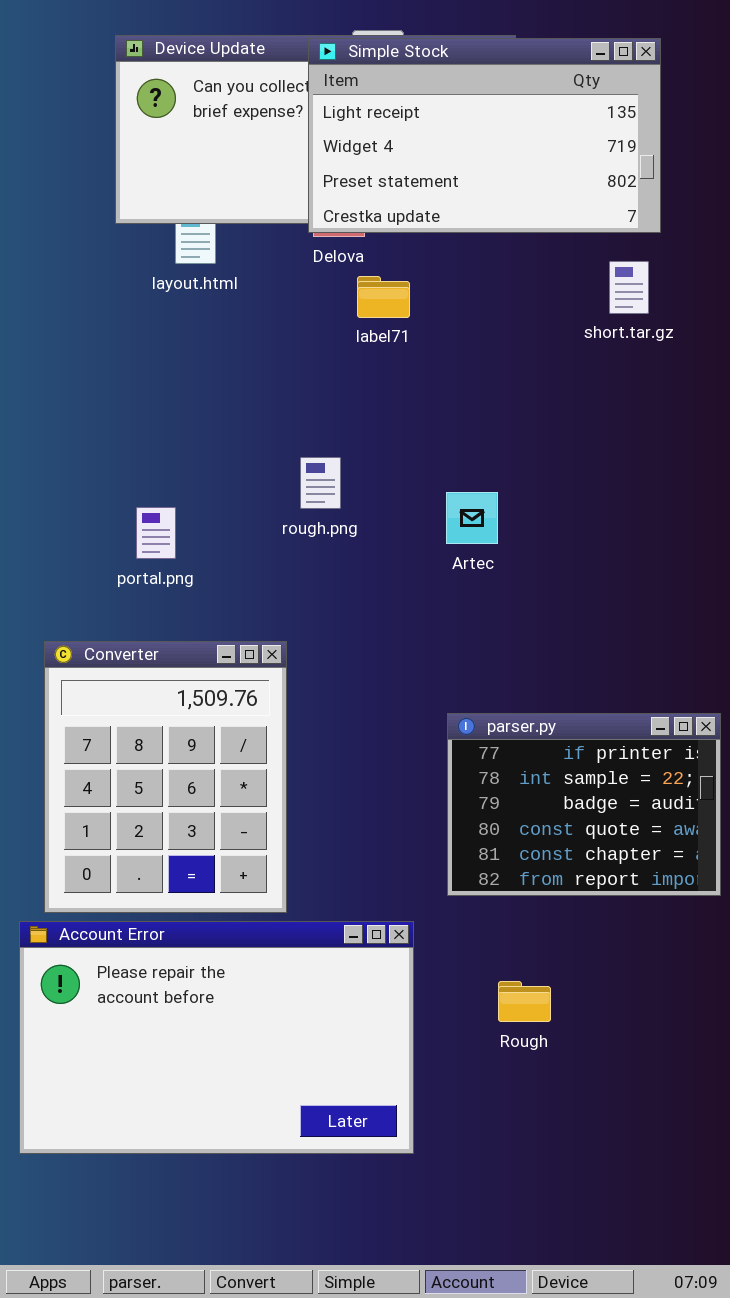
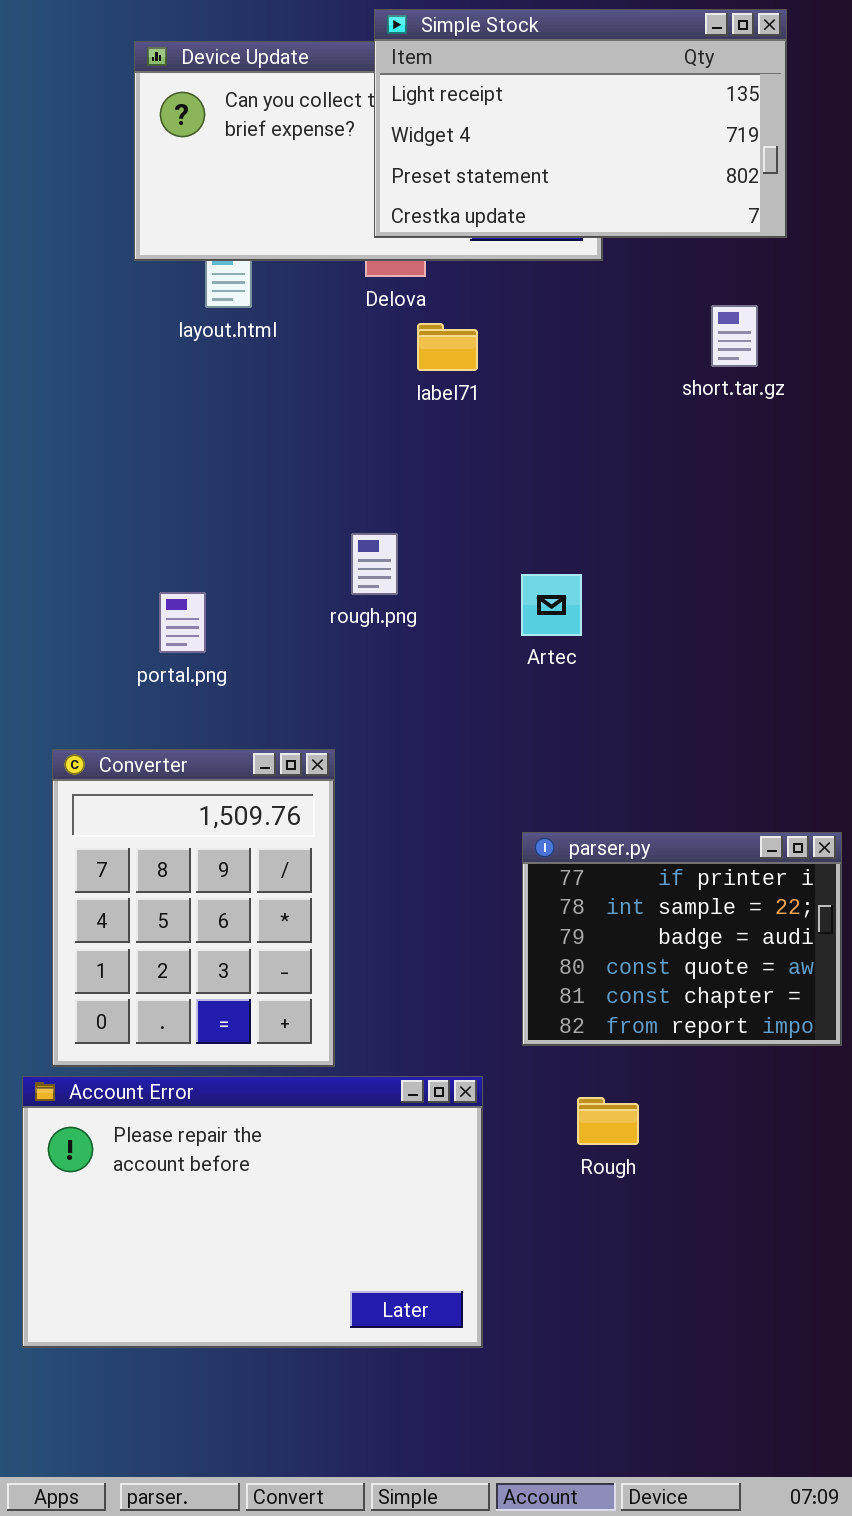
Simple Stock: [308,38,661,233] -> [374,9,787,238], moved
Rough: [498,981,551,1022] -> [577,1097,639,1145], moved

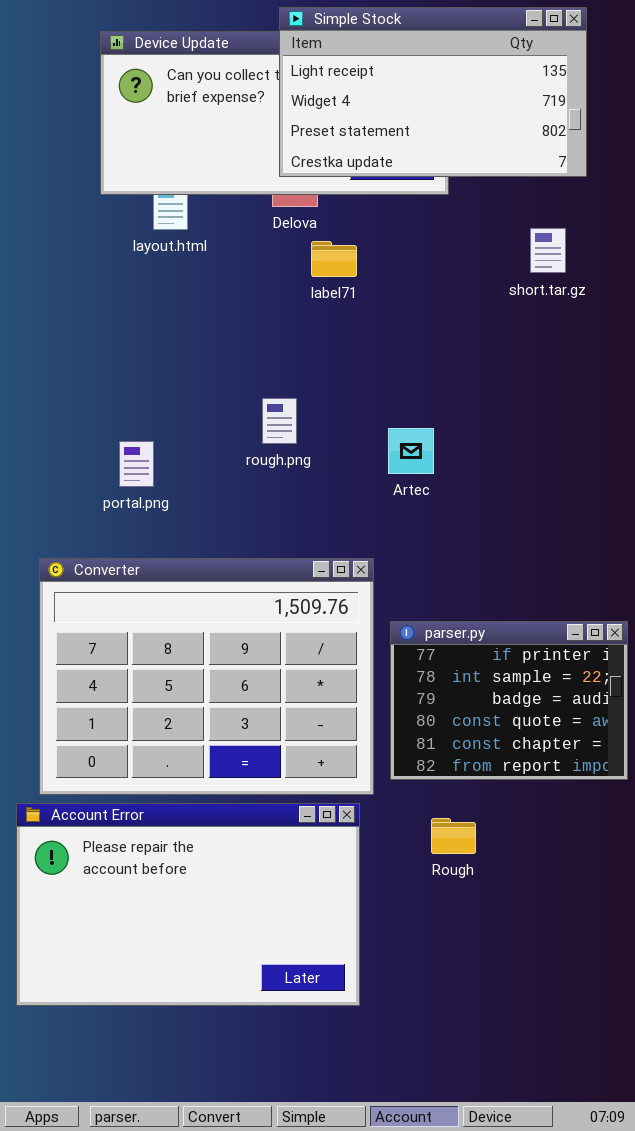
Converter: [52,749,335,1067] -> [39,558,374,795], resized

